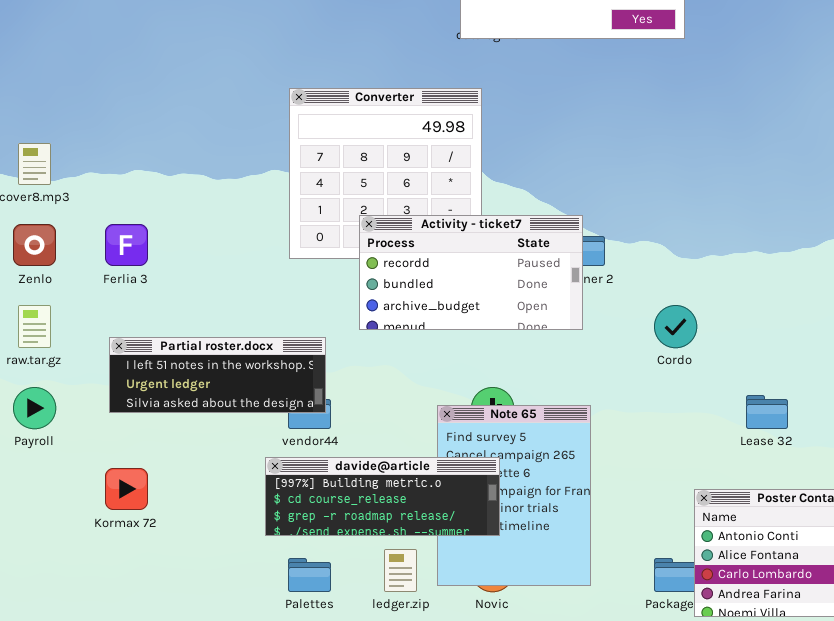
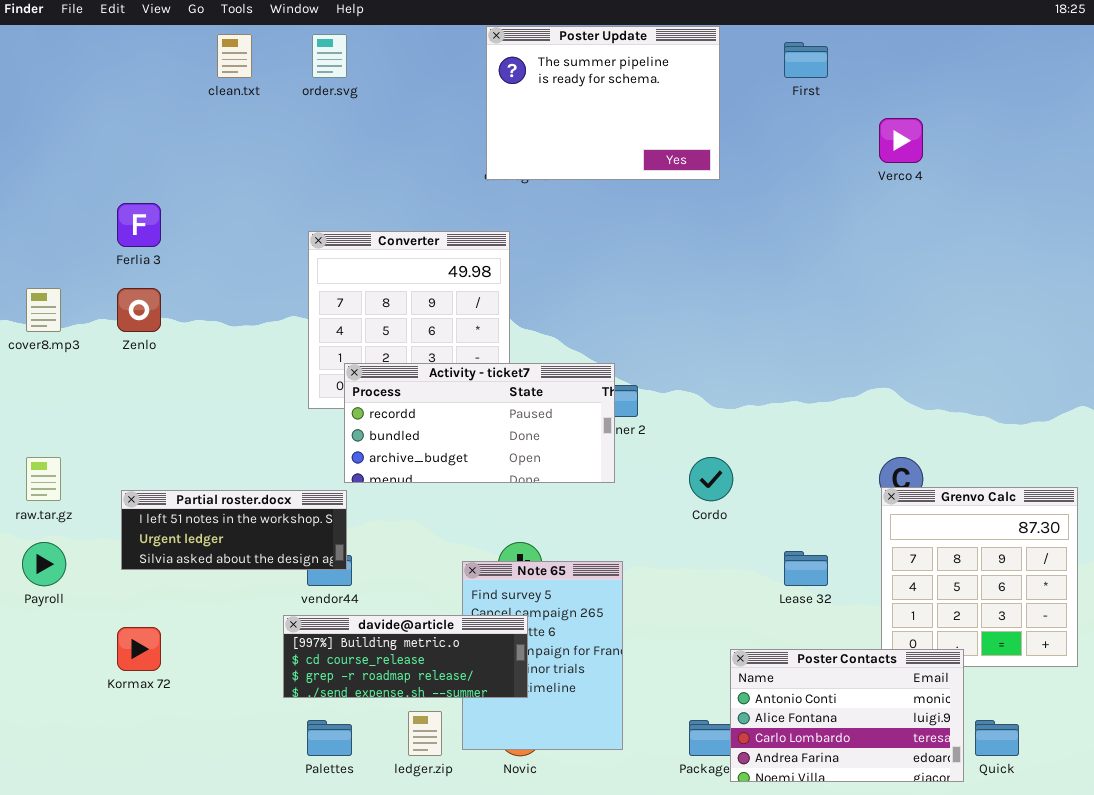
Activity - ticket7: [359,215,583,330] -> [344,363,615,483], resized
Zenlo: [13,224,56,266] -> [117,288,161,332], moved
Ferlia 3: [105,224,148,266] -> [117,203,161,247], moved

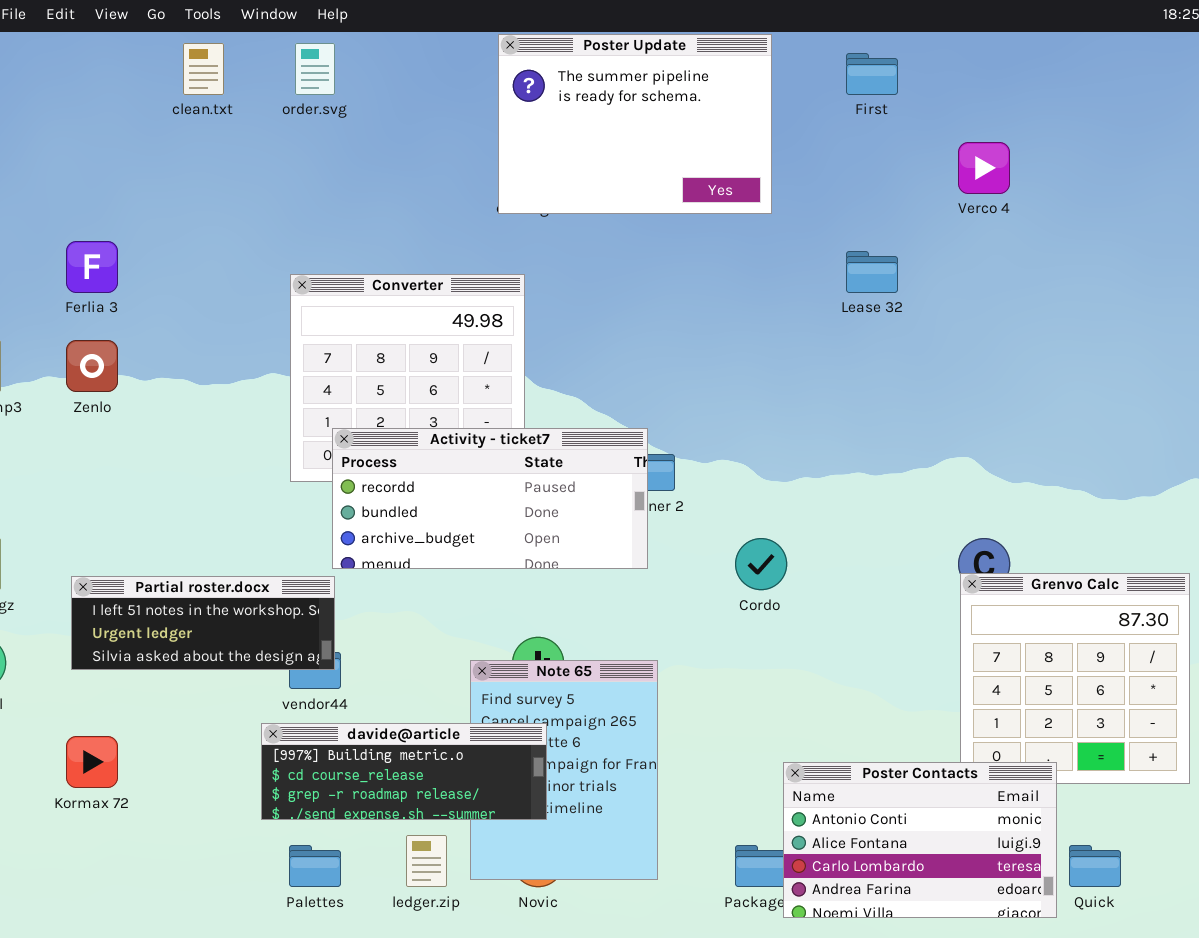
Lease 32: [784,551,828,586] -> [846,251,898,293], moved

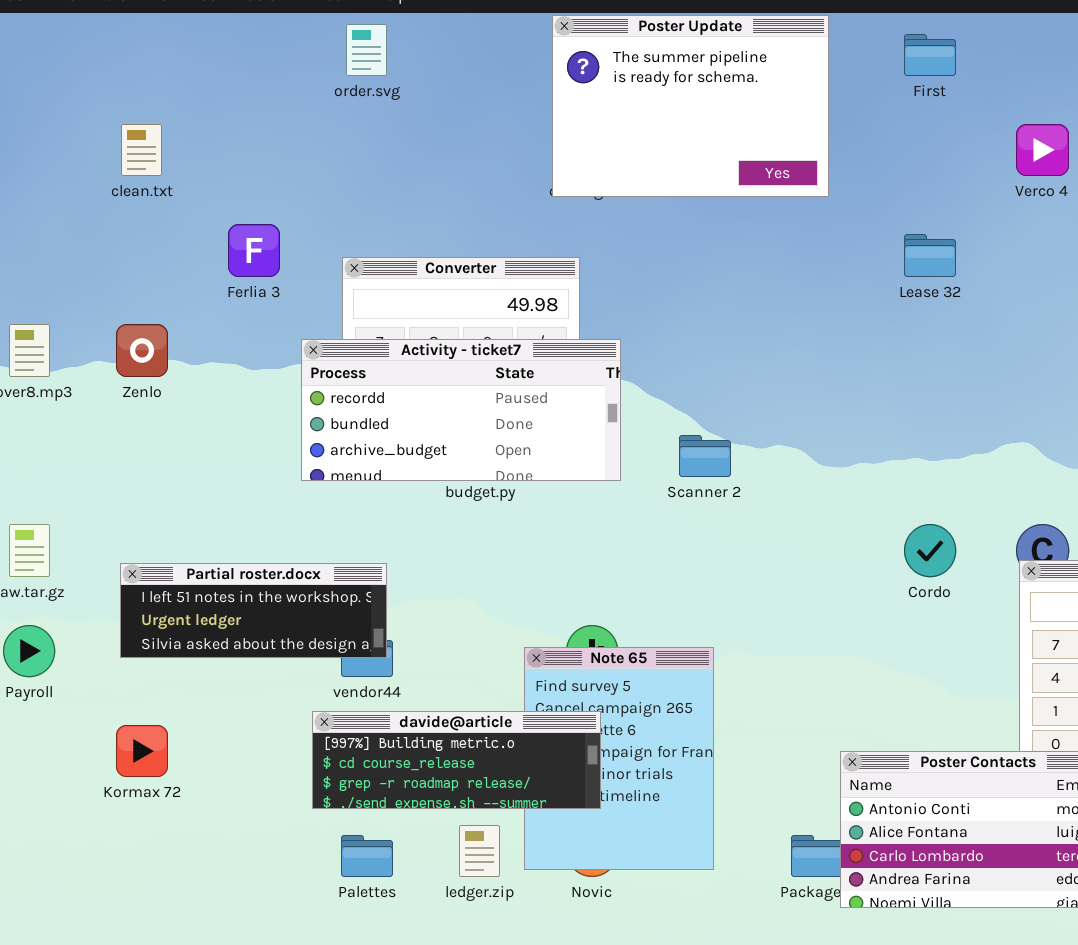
clean.txt: [183,43,224,95] -> [121,124,162,176], moved
Ferlia 3: [66,241,118,293] -> [228,224,280,277], moved
Activity - ticket7: [332,428,648,569] -> [301,339,621,481], moved
Cordo: [735,538,787,590] -> [904,524,956,577], moved

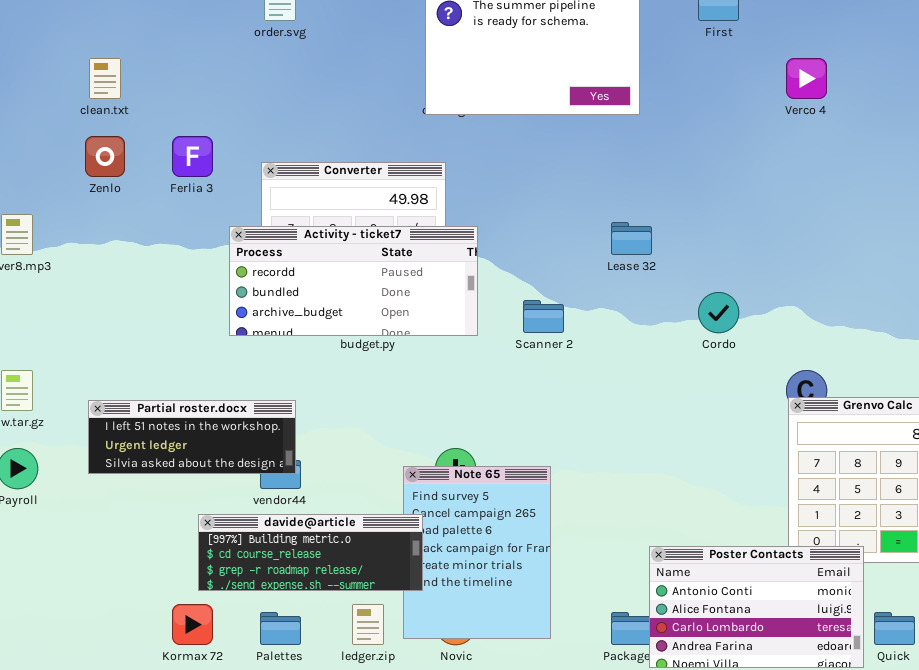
Lease 32: [904,234,956,277] -> [611,222,652,255], moved
Zenlo: [116,324,168,377] -> [85,136,125,177], moved
Cordo: [904,524,956,577] -> [698,292,739,333], moved
davide@article: [312,711,601,809] -> [198,514,423,591], moved
Kormax 72: [116,725,168,777] -> [172,604,213,645], moved

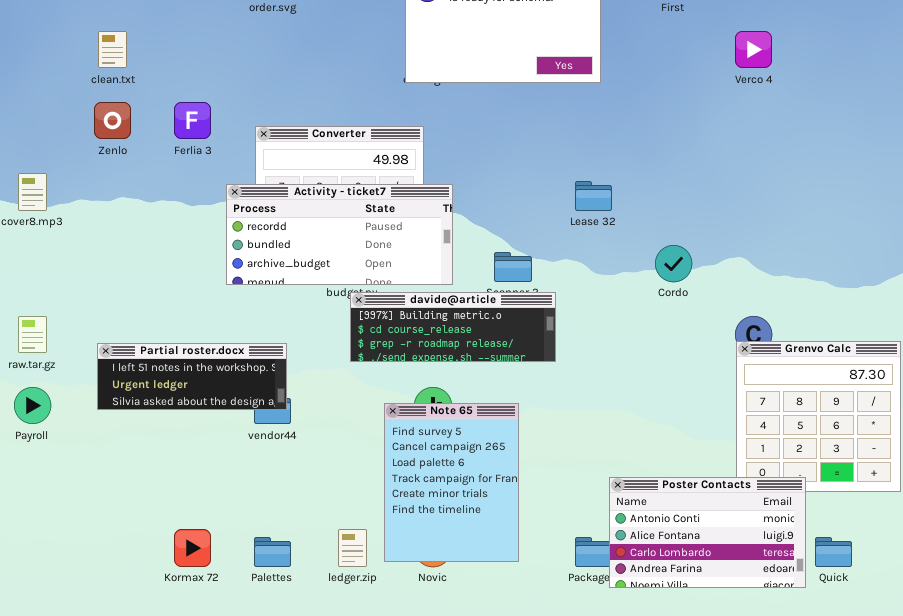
davide@article: [198,514,423,591] -> [350,292,556,362], moved

